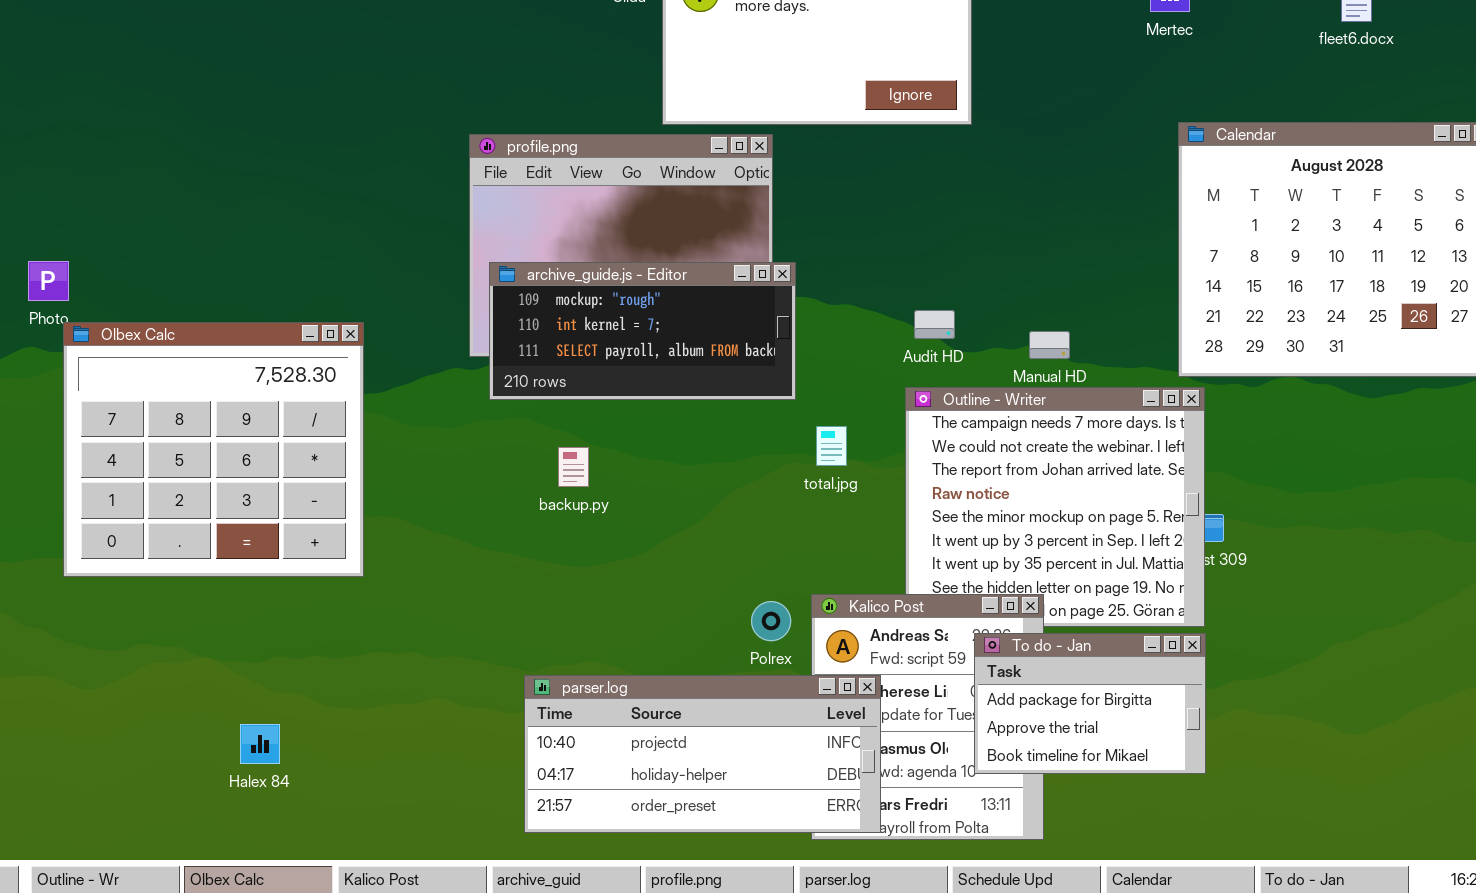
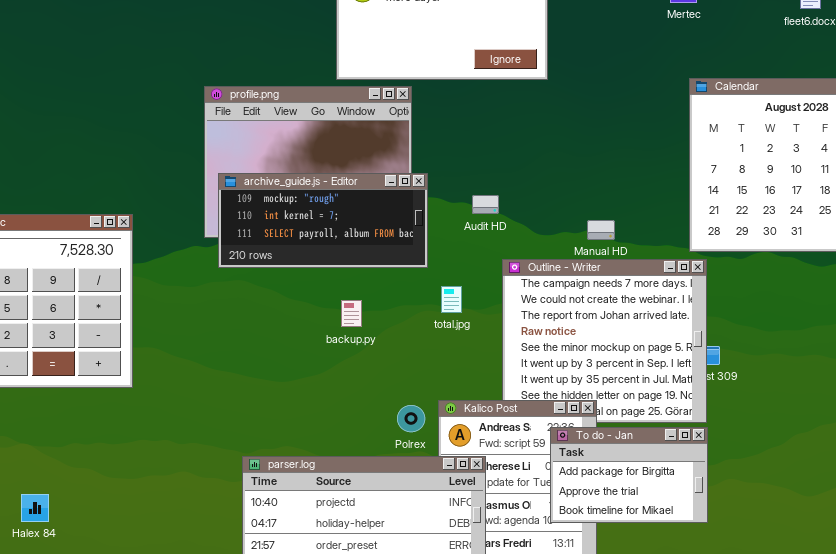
Audit HD: [914,310,955,339] -> [472,195,499,214], moved
backup.py: [558,447,589,487] -> [341,300,362,327], moved
Halex 84: [240,724,280,764] -> [21,494,49,522], moved

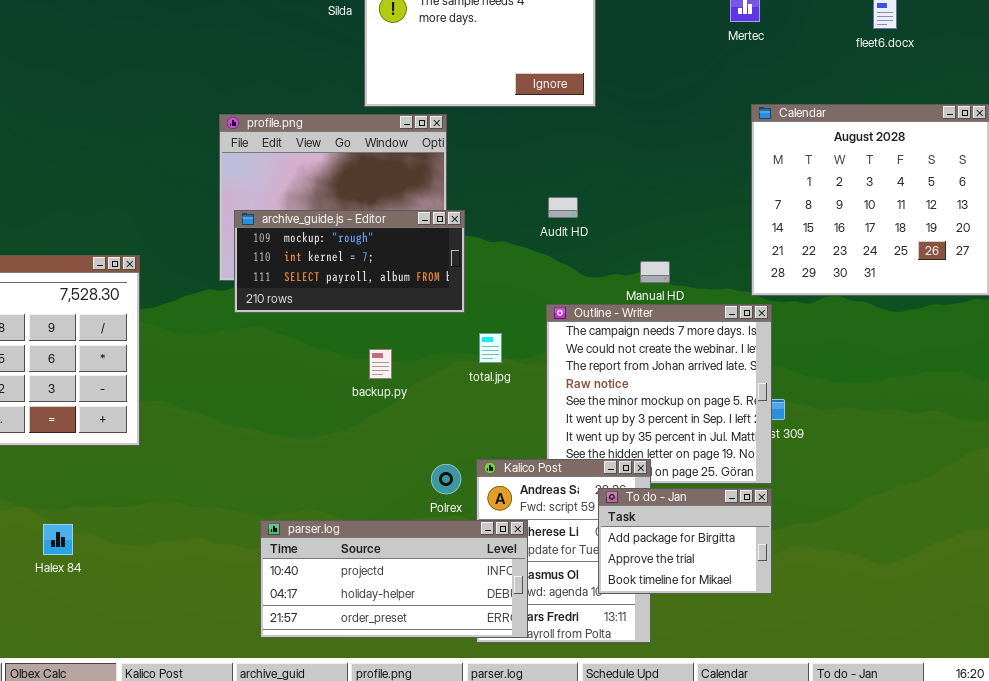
Audit HD: [472,195,499,214] -> [548,197,578,218], moved
Halex 84: [21,494,49,522] -> [43,524,73,555], moved

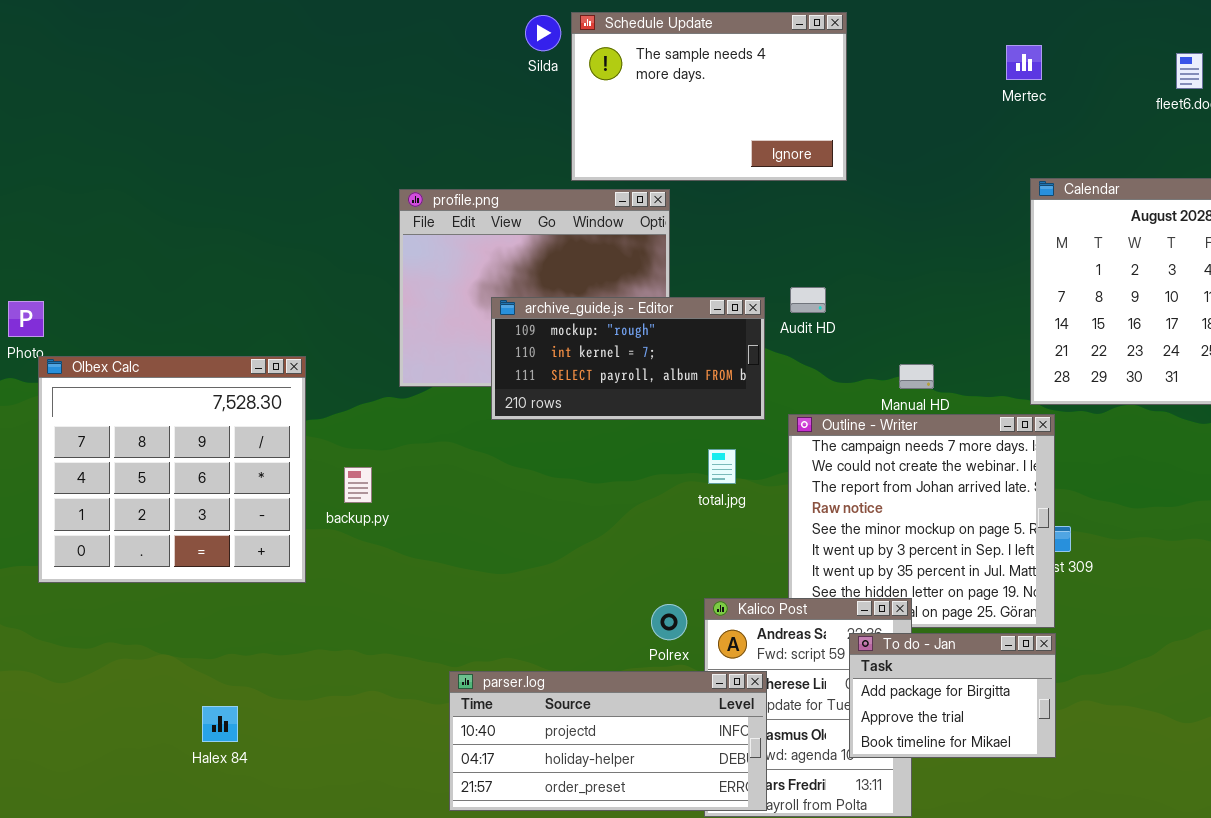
archive_guide.js - Editor: [234,210,465,313] -> [491,297,765,420], moved
backup.py: [369,349,392,379] -> [344,467,372,503], moved
Halex 84: [43,524,73,555] -> [202,706,238,742], moved

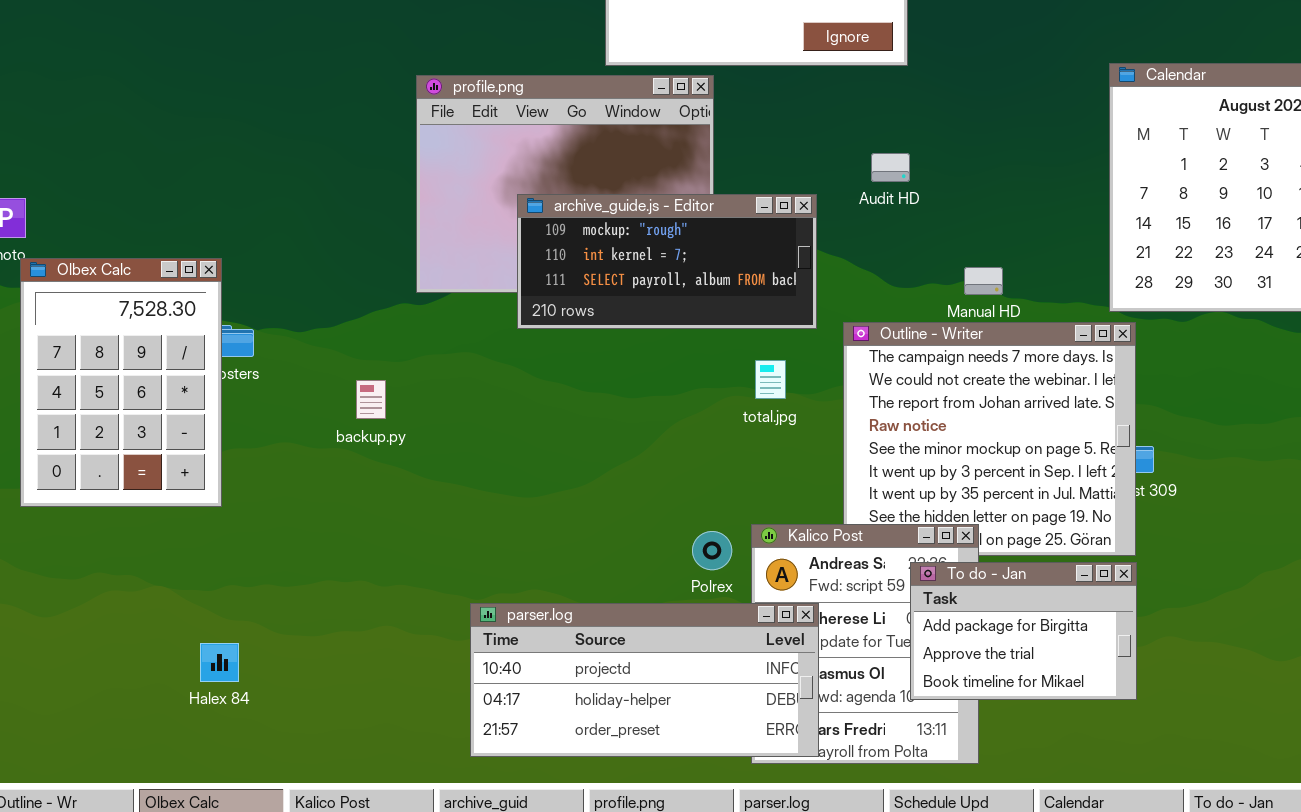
Audit HD: [790,287,826,313] -> [871,153,910,182], moved
Olbex Calc: [38,356,306,583] -> [20,258,222,507], resized

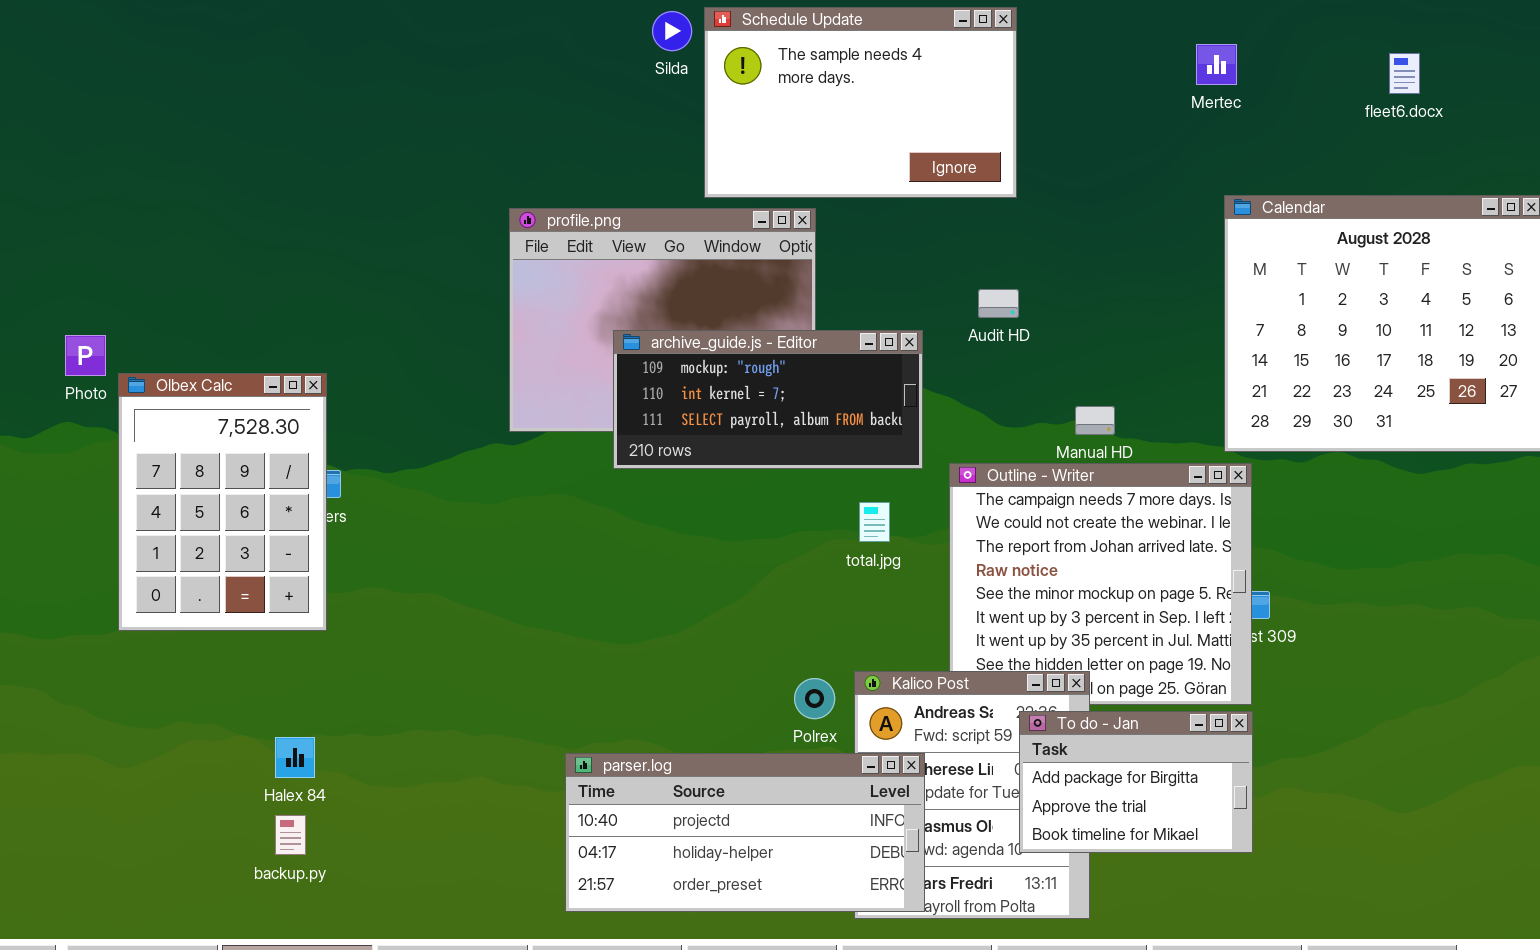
Olbex Calc: [20,258,222,507] -> [118,373,327,631], moved
backup.py: [356,380,386,419] -> [275,815,306,855], moved
Halex 84: [200,643,239,682] -> [275,737,315,778], moved

